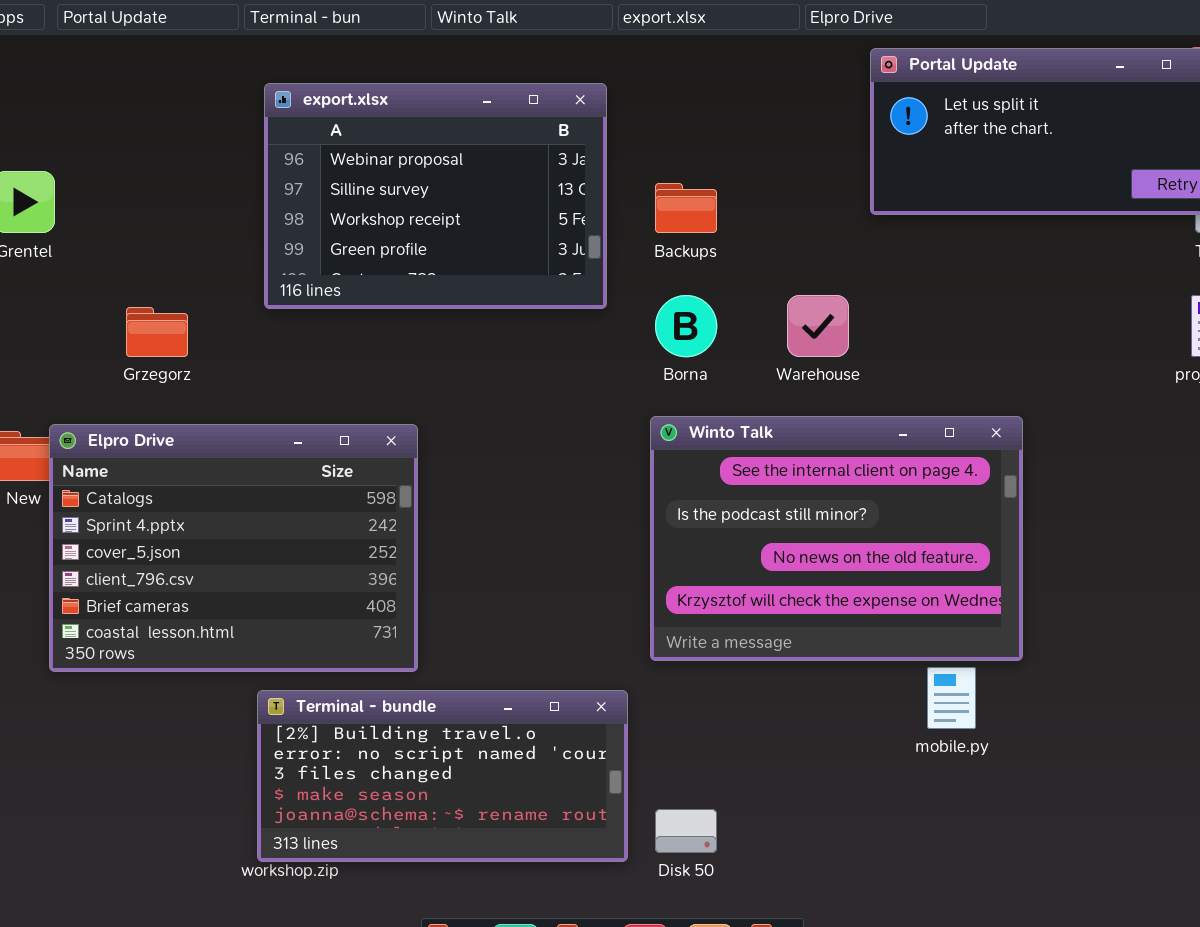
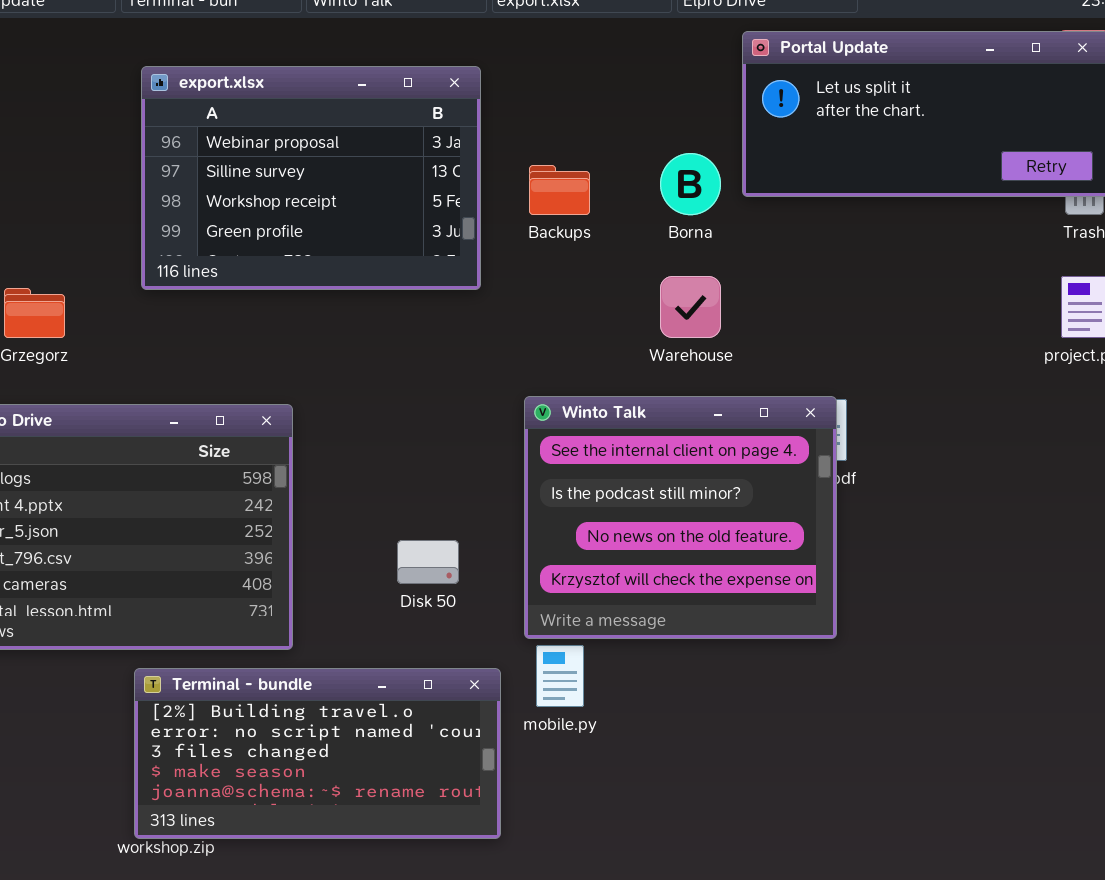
Borna: [655,295,717,357] -> [660,153,721,215], moved
Winto Talk: [650,416,1023,661] -> [524,396,837,639], resized
mobile.py: [927,667,976,729] -> [536,645,584,707], moved
Disk 50: [655,809,717,853] -> [397,540,459,584], moved

